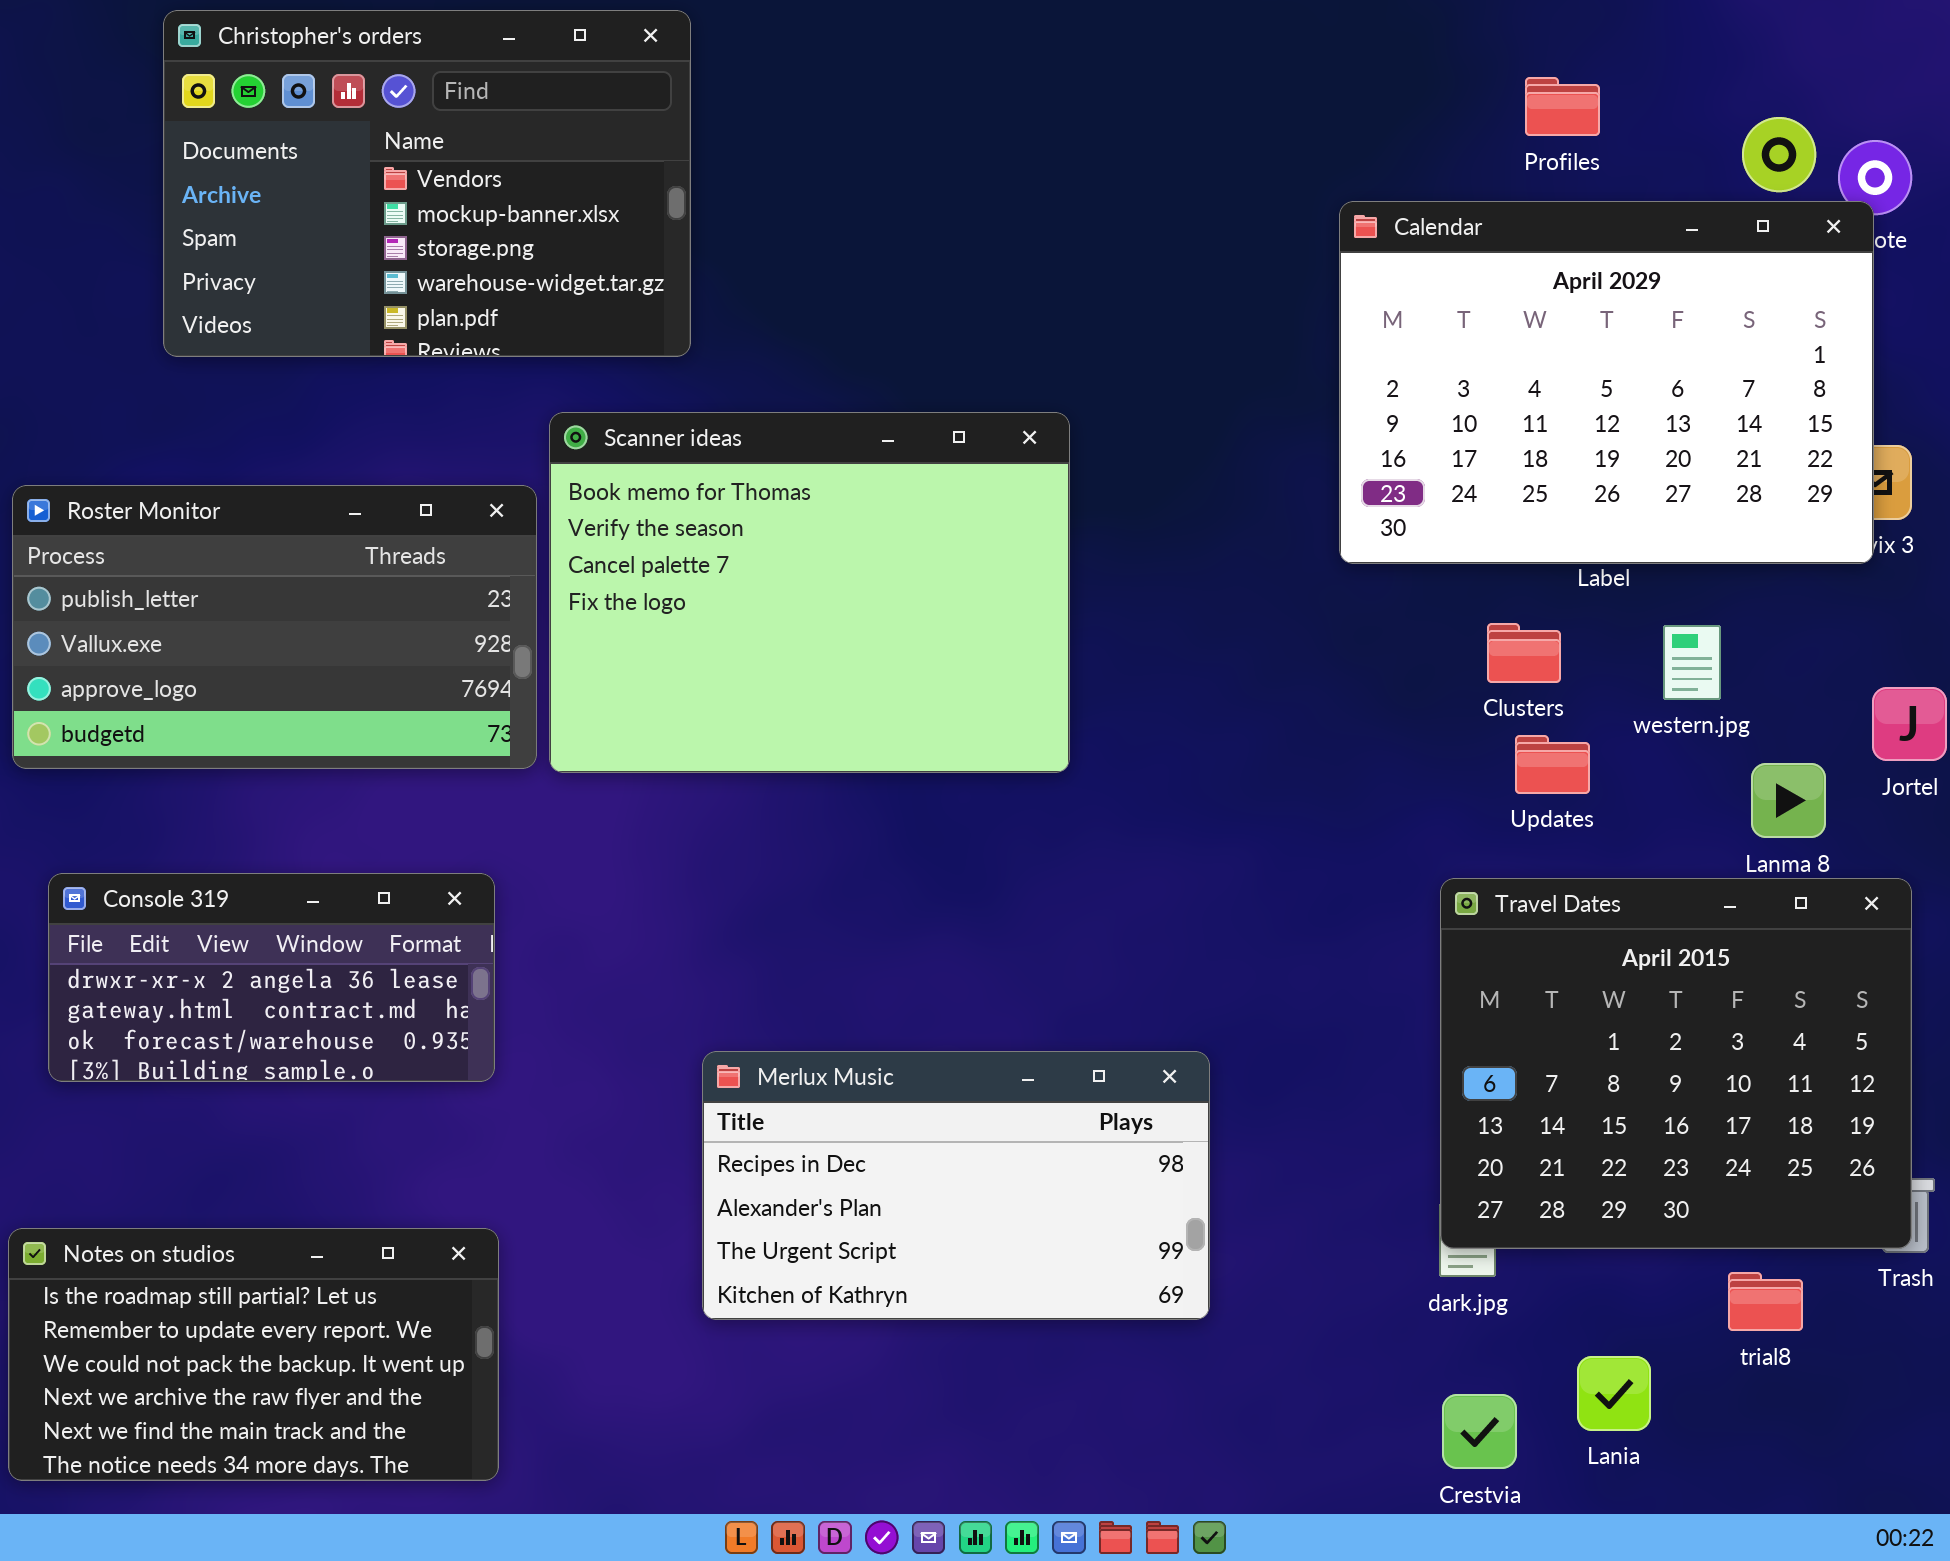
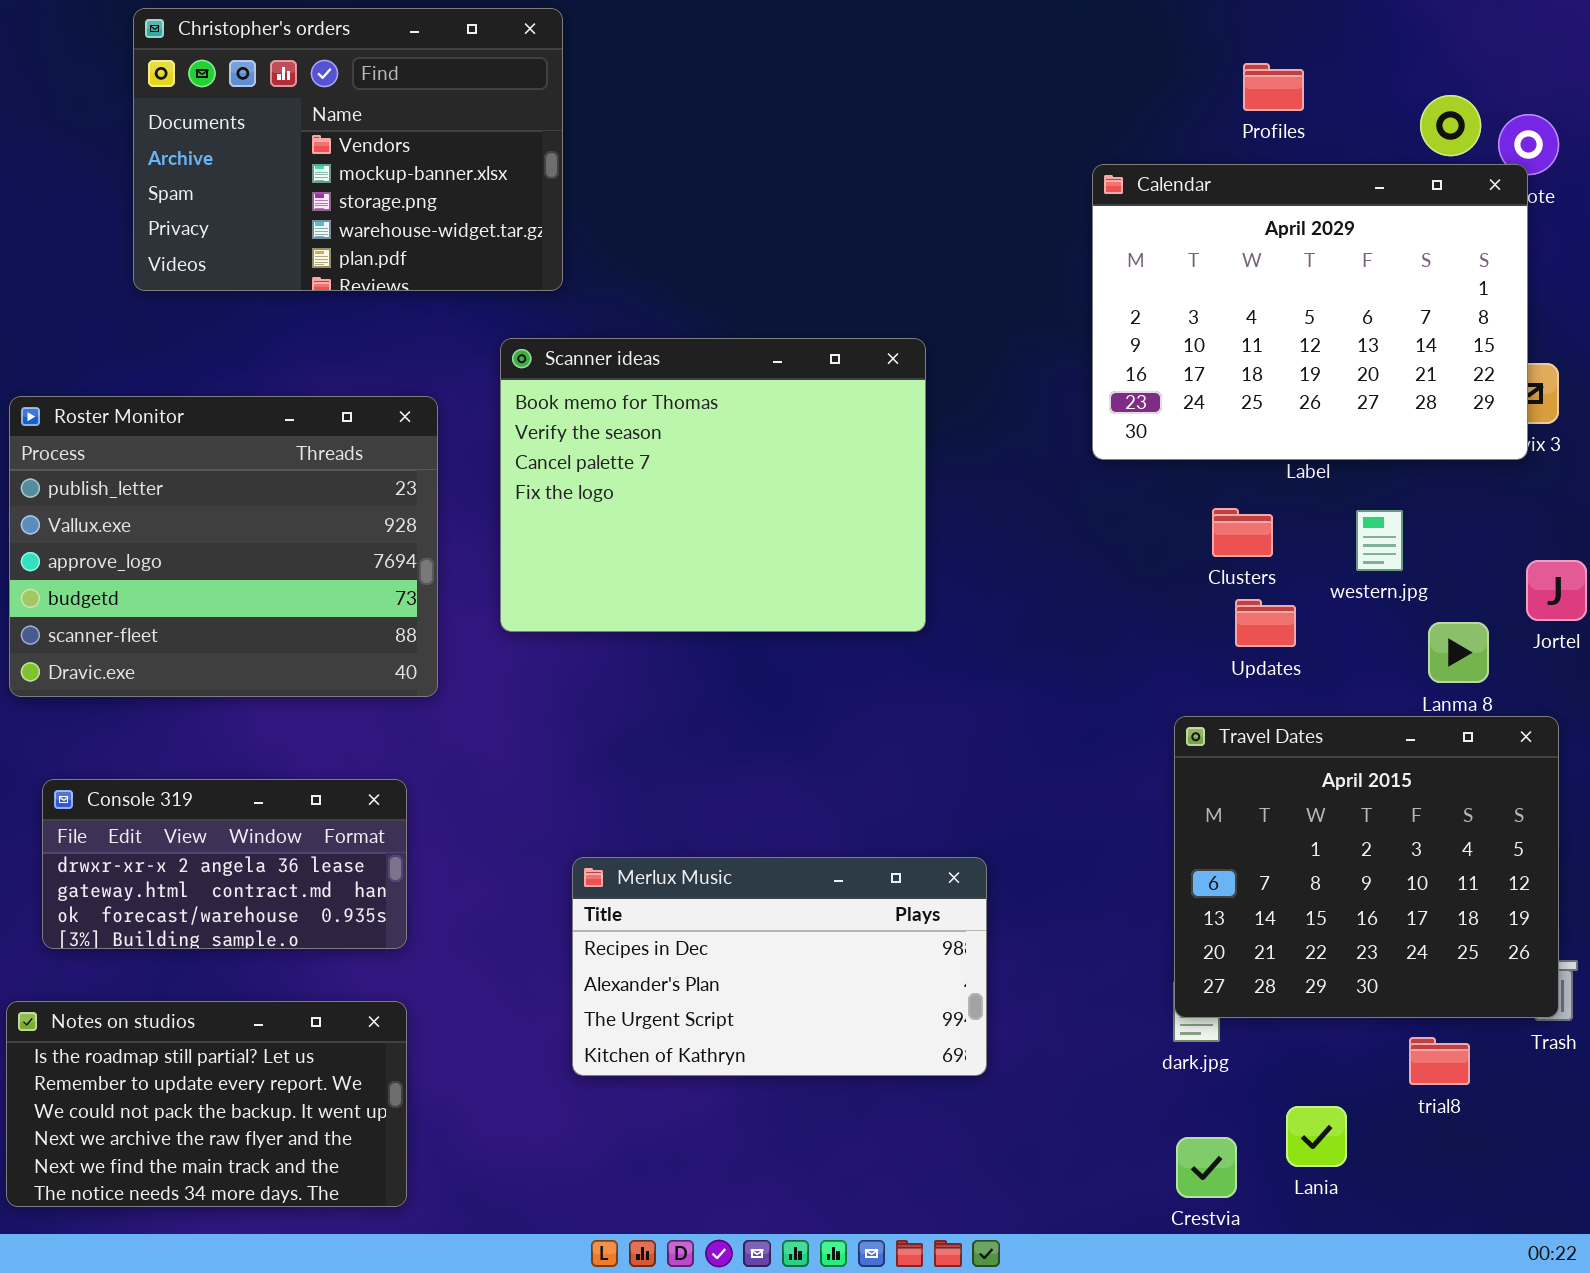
Scanner ideas: [549,412,1070,773] -> [500,338,926,632], moved
Roster Monitor: [12,485,537,769] -> [9,396,438,697], resized
Console 319: [48,873,495,1082] -> [42,779,407,949], moved

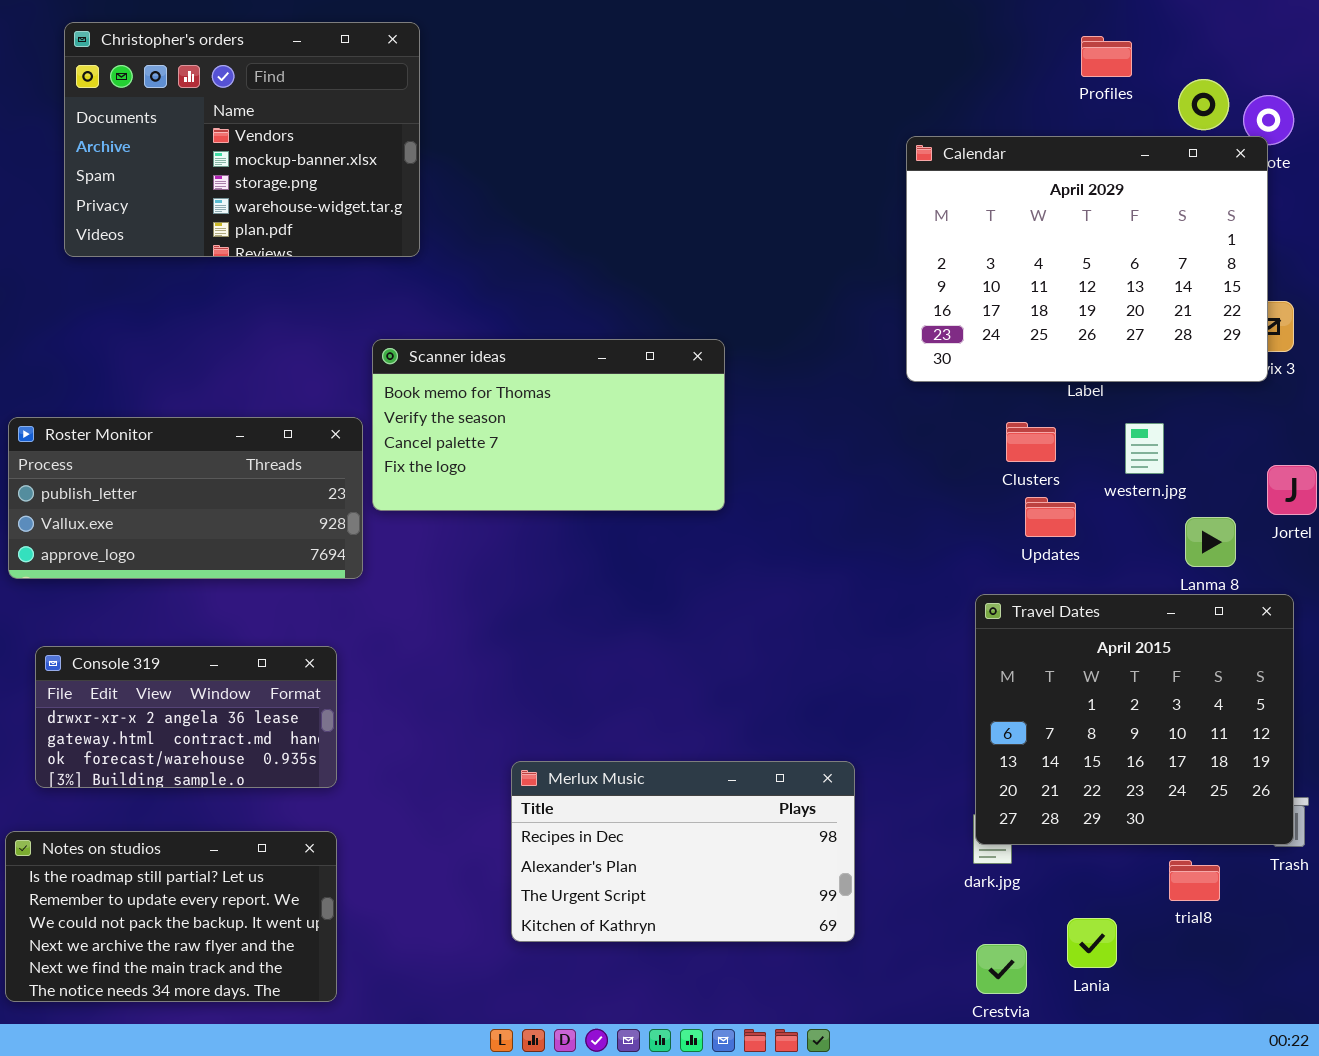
Christopher's orders: [133,8,563,291] -> [64,22,420,257], moved
Profiles: [1243,63,1304,111] -> [1081,36,1132,77], moved
Scanner ideas: [500,338,926,632] -> [372,339,725,511], moved, resized
Roster Monitor: [9,396,438,697] -> [8,417,363,579], resized
Merlux Music: [572,857,987,1076] -> [511,761,855,942], moved

